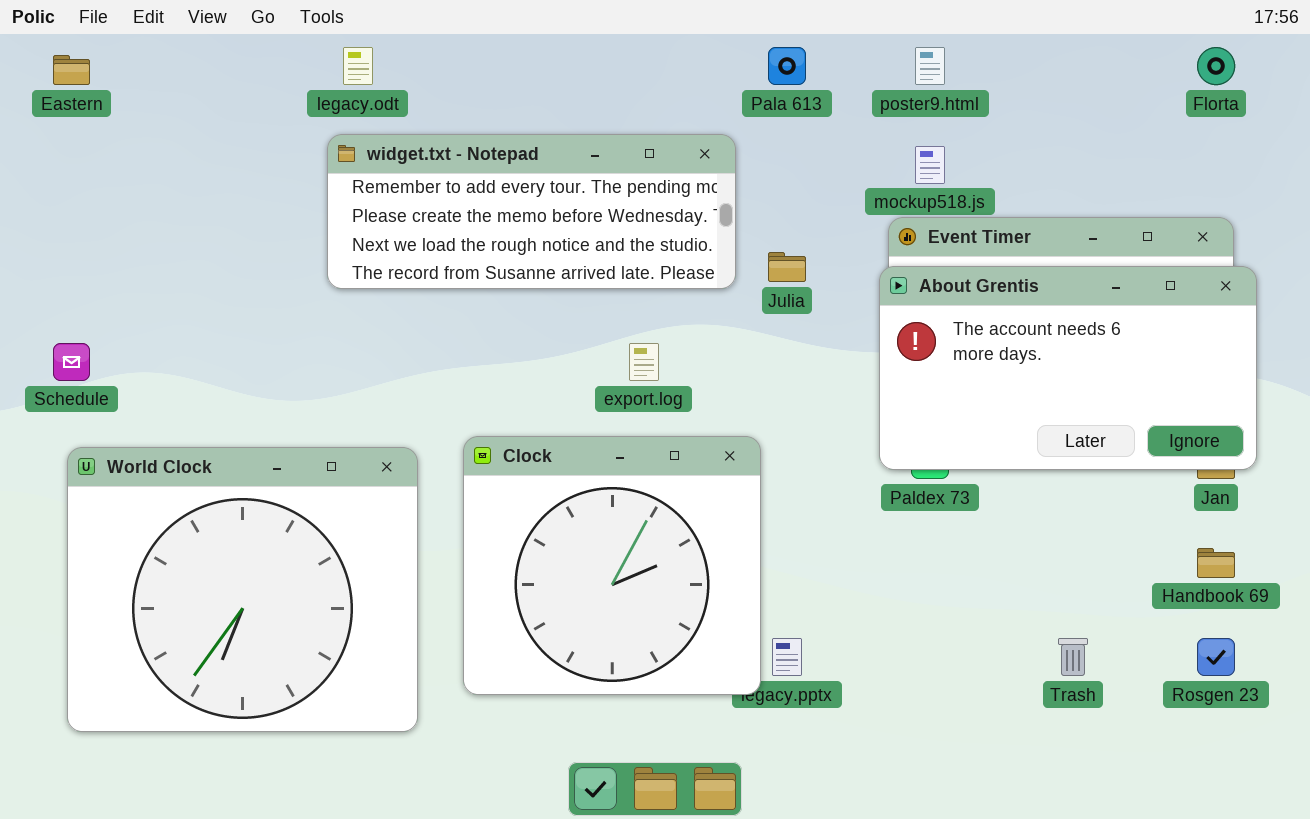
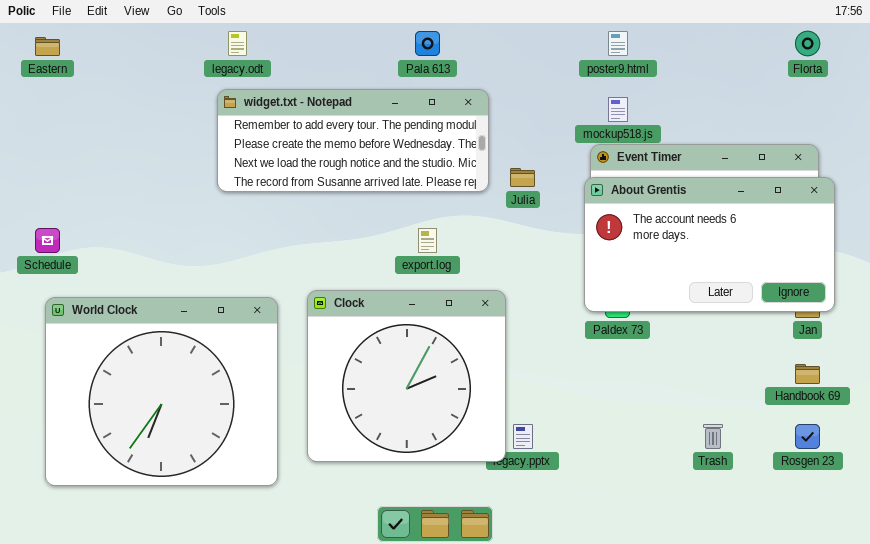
Pala 613: [768,47,806,85] -> [415,31,440,56], moved

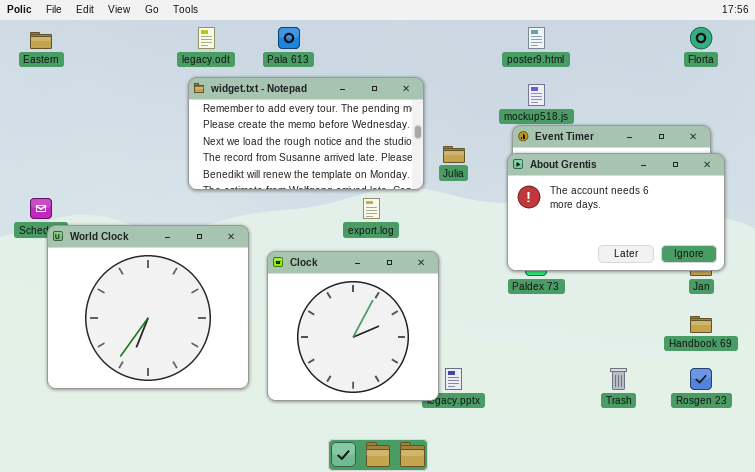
Pala 613: [415,31,440,56] -> [278,27,300,49], moved
widget.txt - Notepad: [217,89,489,192] -> [188,77,424,190], resized
World Clock: [45,297,278,486] -> [47,225,249,389], moved

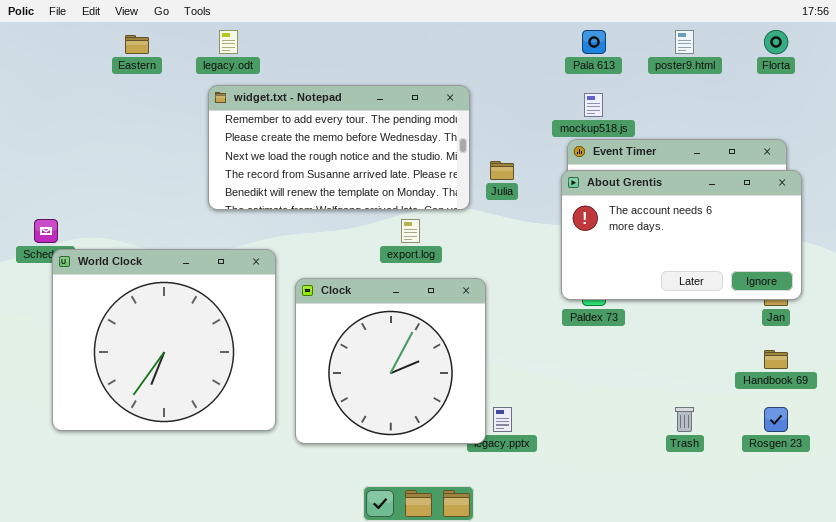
Pala 613: [278,27,300,49] -> [582,30,606,54], moved
poster9.html: [528,27,545,49] -> [675,30,694,54], moved
Eastern: [30,32,52,49] -> [125,35,149,54], moved

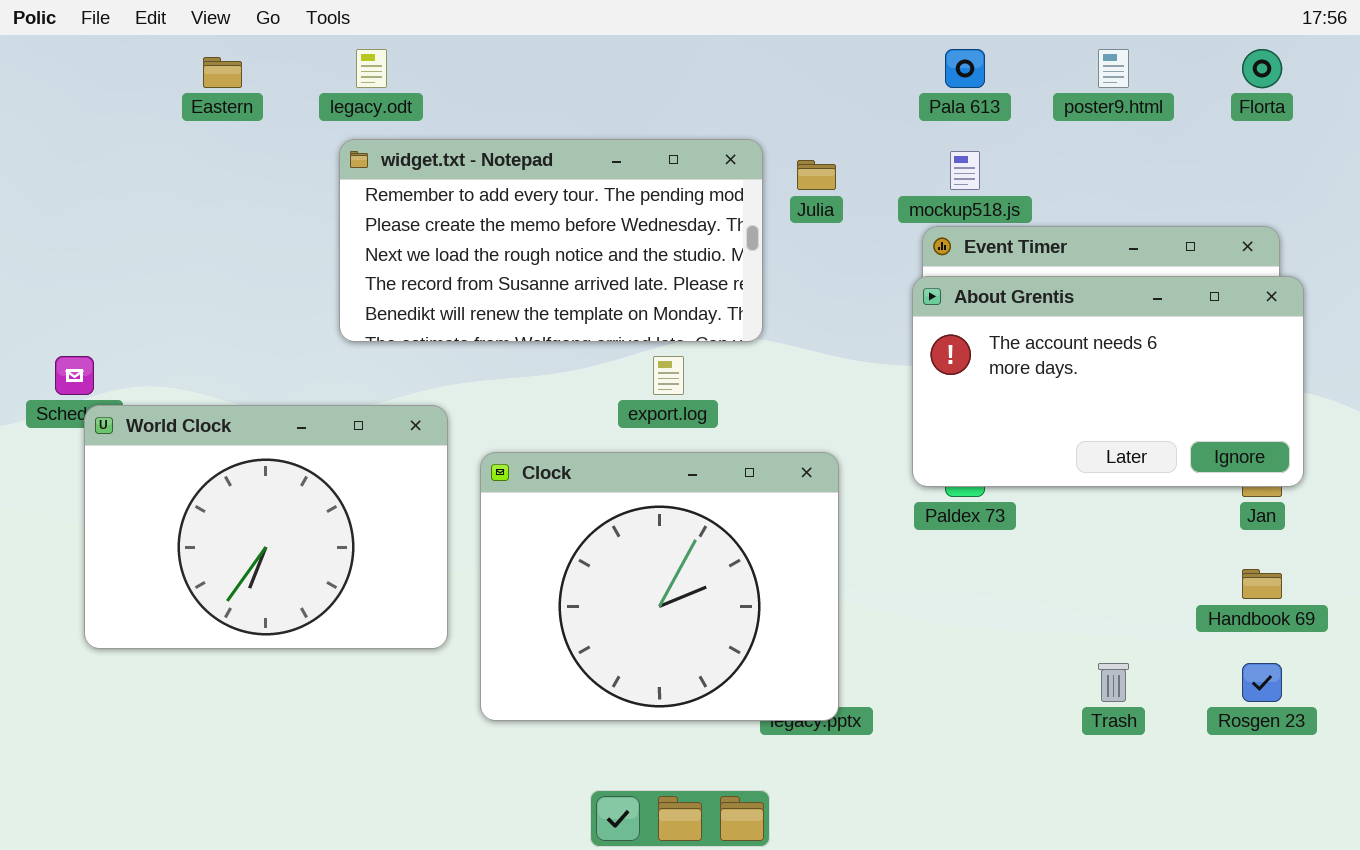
Julia: [490,161,514,180] -> [797,160,836,190], moved
World Clock: [52,249,276,431] -> [84,405,448,649], resized
Clock: [295,278,486,444] -> [480,452,839,721], resized

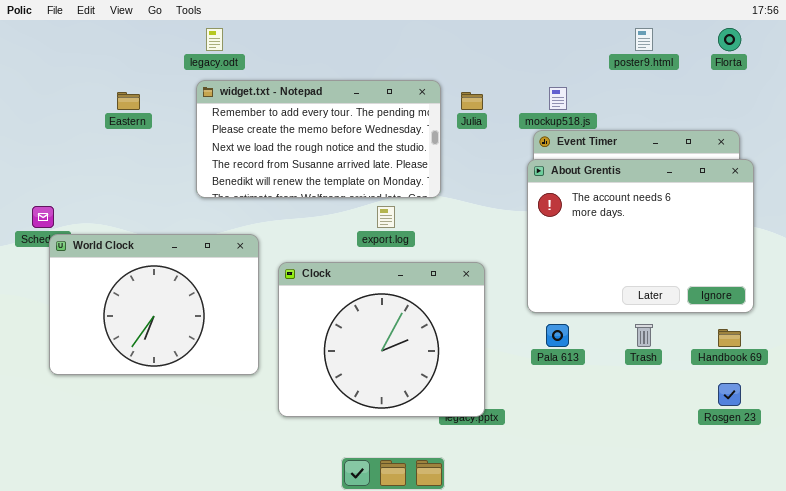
Pala 613: [945,49,985,88] -> [546,324,569,347], moved
Eastern: [203,57,242,88] -> [117,92,140,110], moved
About Grentis: [912,276,1304,487] -> [527,159,754,313], resized
Trash: [1098,663,1129,702] -> [635,324,653,347], moved

